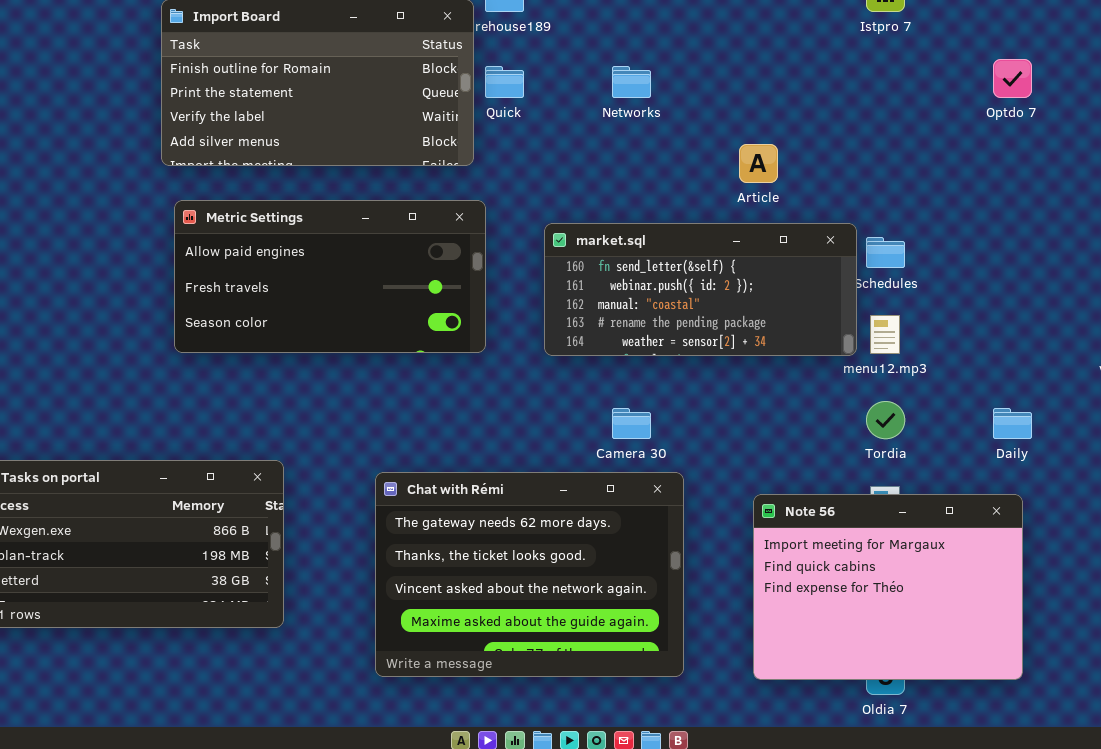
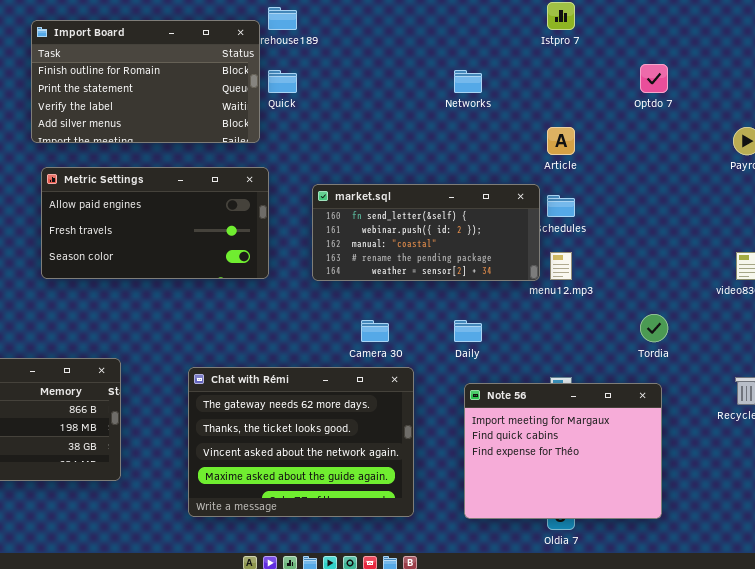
Networks: [612,66,651,98] -> [454,70,482,93], moved
Article: [739,144,778,183] -> [547,127,575,155], moved
Tordia: [866,401,905,439] -> [640,314,668,342], moved
Daily: [993,408,1032,439] -> [454,320,482,342], moved

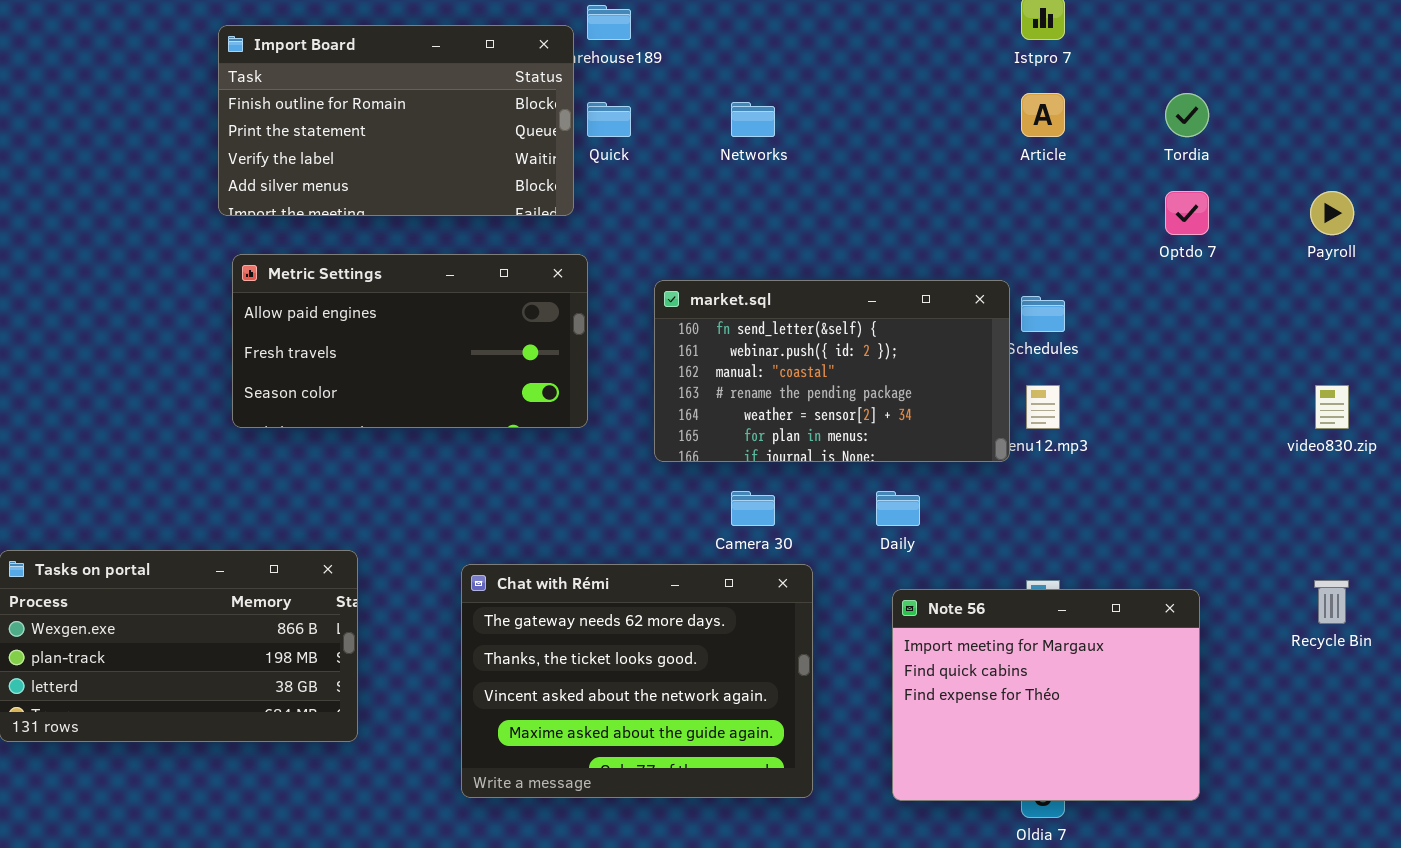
Optdo 7: [640,64,668,93] -> [1165,191,1209,235], moved
Networks: [454,70,482,93] -> [731,102,775,137], moved
Article: [547,127,575,155] -> [1021,93,1065,137], moved
market.sql: [312,184,540,281] -> [654,280,1010,462], resized
Tordia: [640,314,668,342] -> [1165,93,1209,137], moved

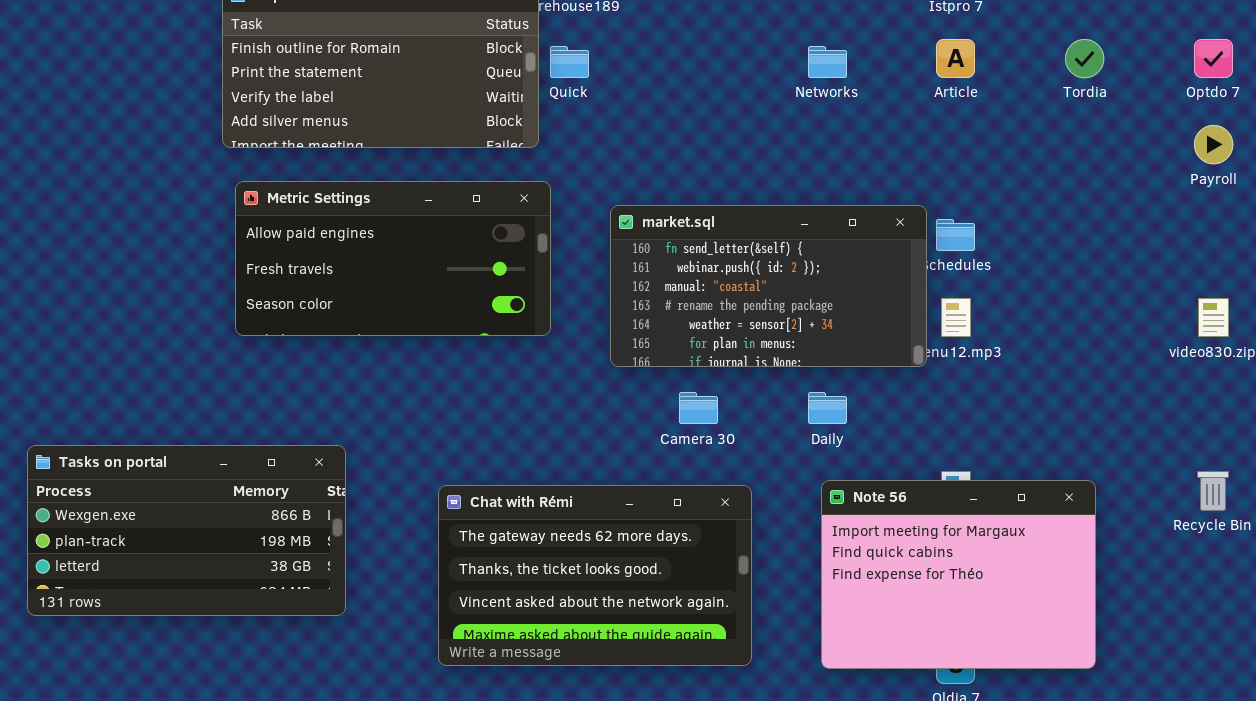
Networks: [731,102,775,137] -> [808,46,847,78], moved
Optdo 7: [1165,191,1209,235] -> [1194,39,1233,78], moved
Chat with Rémi: [461,564,813,798] -> [438,485,752,666], resized

